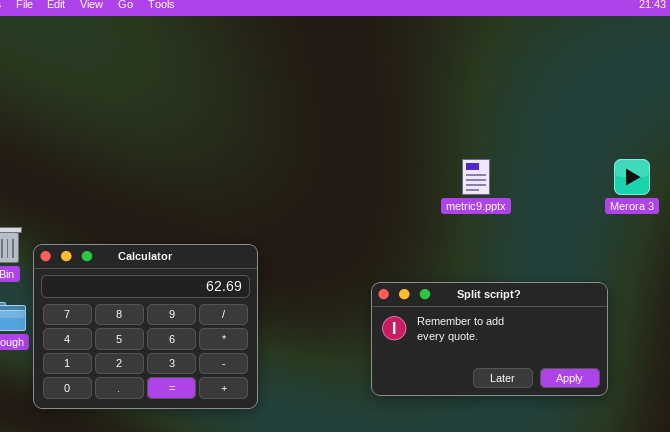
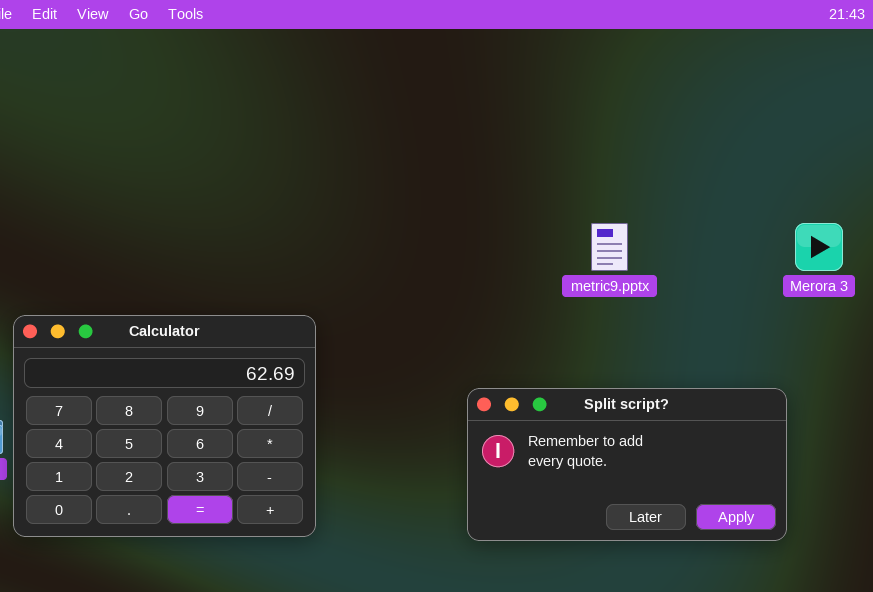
Calculator: [33,244,258,409] -> [13,315,316,537], moved

